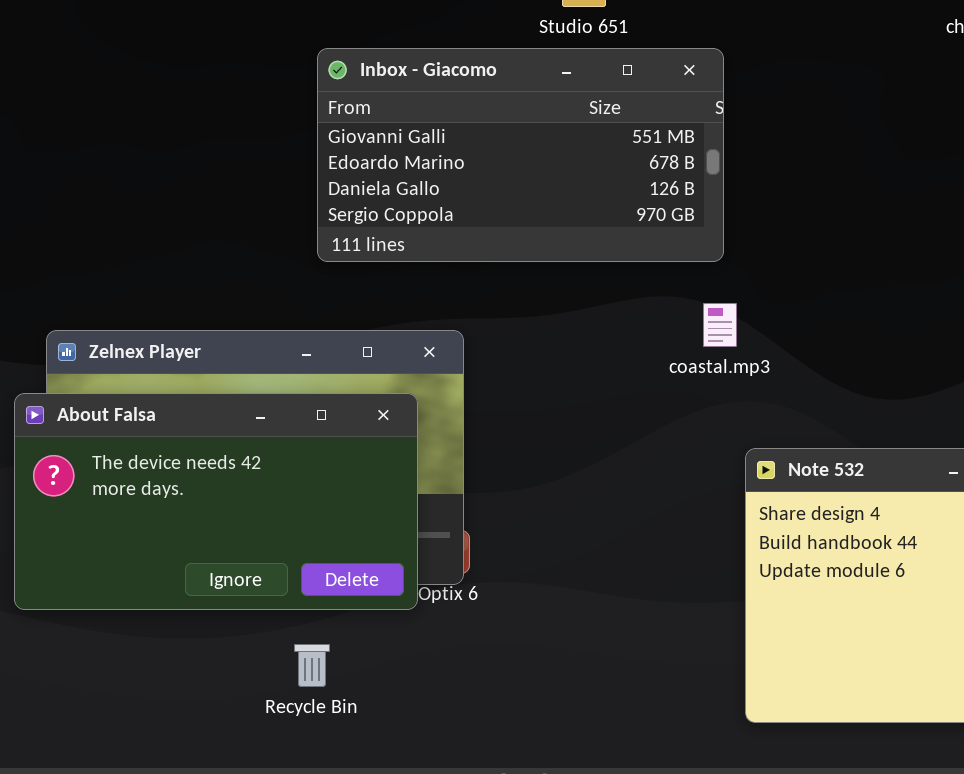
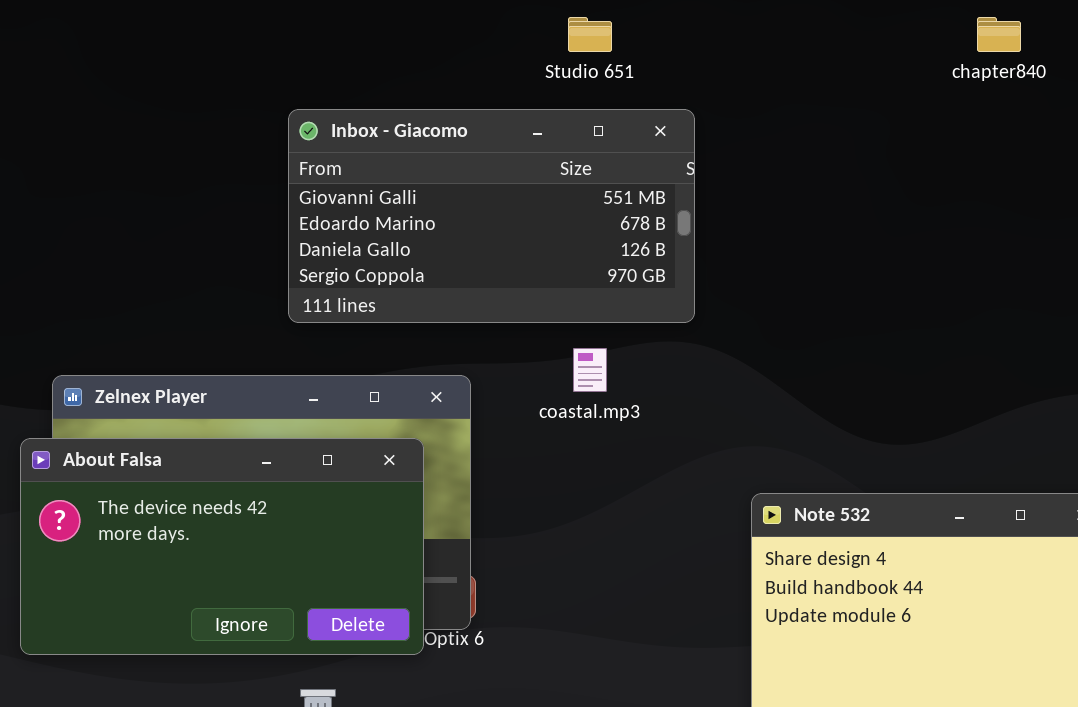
Inbox - Giacomo: [317,48,724,262] -> [288,109,695,323], moved
coastal.mp3: [703,303,737,347] -> [573,348,607,392], moved

